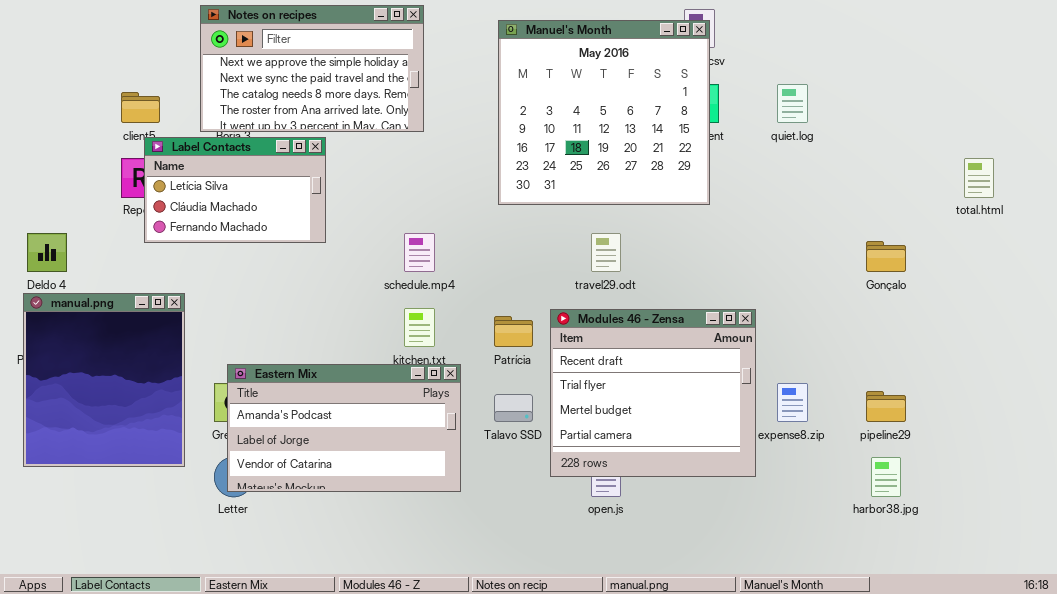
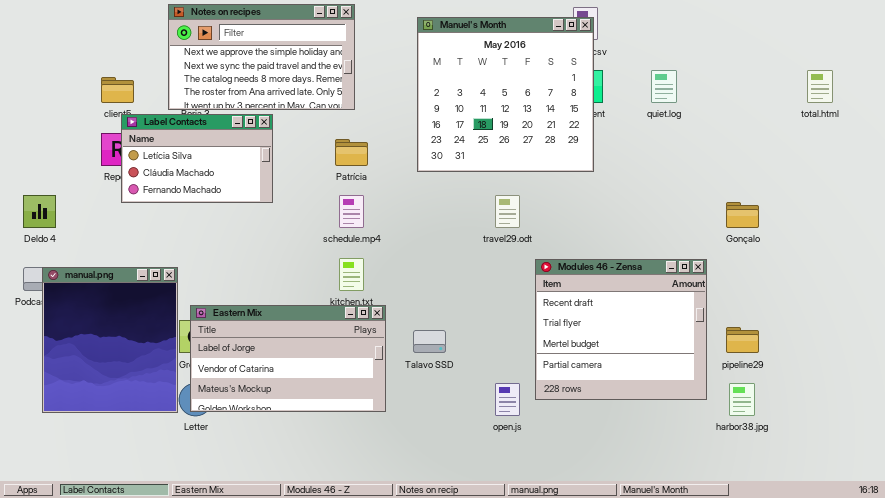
total.html: [964,158,994,198] -> [807,70,833,103], moved
manual.png: [23,293,185,467] -> [42,267,178,413], moved
Modules 46 - Zensa: [550,309,756,477] -> [535,259,707,400], moved
Patrícia: [494,316,533,347] -> [335,139,368,166], moved
Eastern Mix: [227,364,461,492] -> [190,305,386,412], scrolled down 1 row

